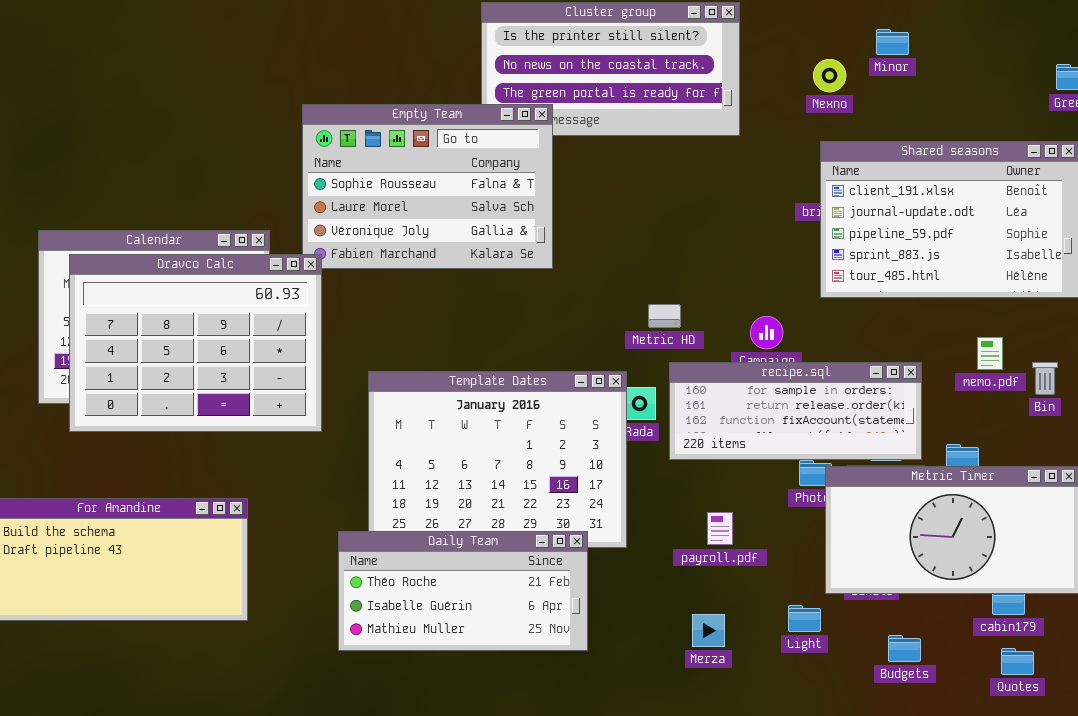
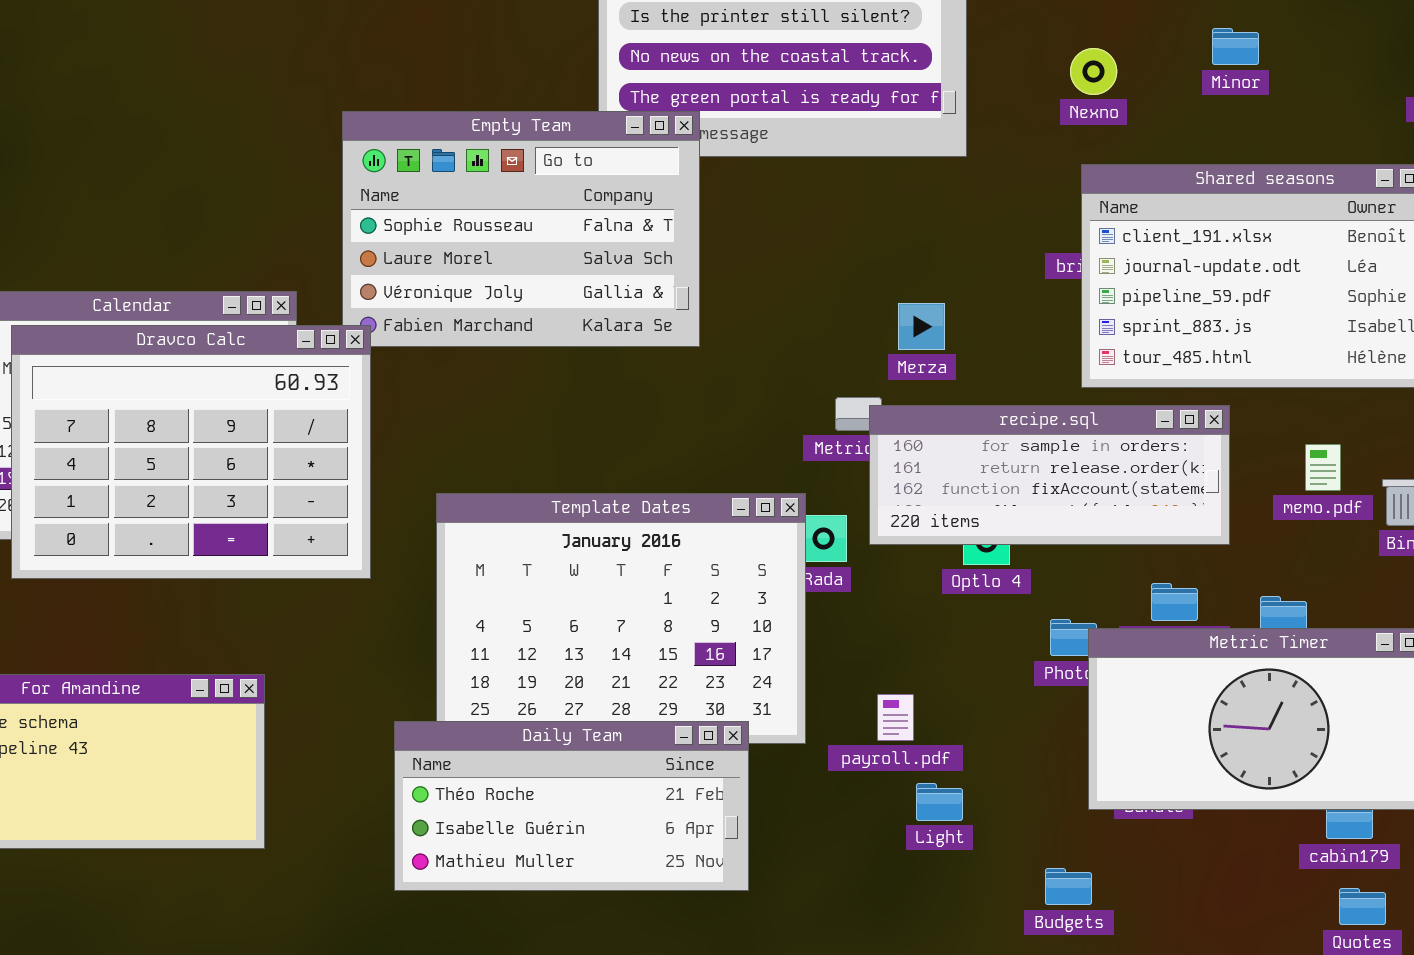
Minor: [876,29,909,55] -> [1212,28,1259,65], moved
recipe.sql: [669,362,922,460] -> [869,405,1230,545], moved
payroll.pdf: [707,512,733,545] -> [877,694,914,741], moved
Light: [788,605,821,632] -> [916,783,963,821], moved
Merza: [692,614,725,647] -> [898,303,945,350], moved
Budgets: [888,635,921,662] -> [1045,868,1092,905], moved

